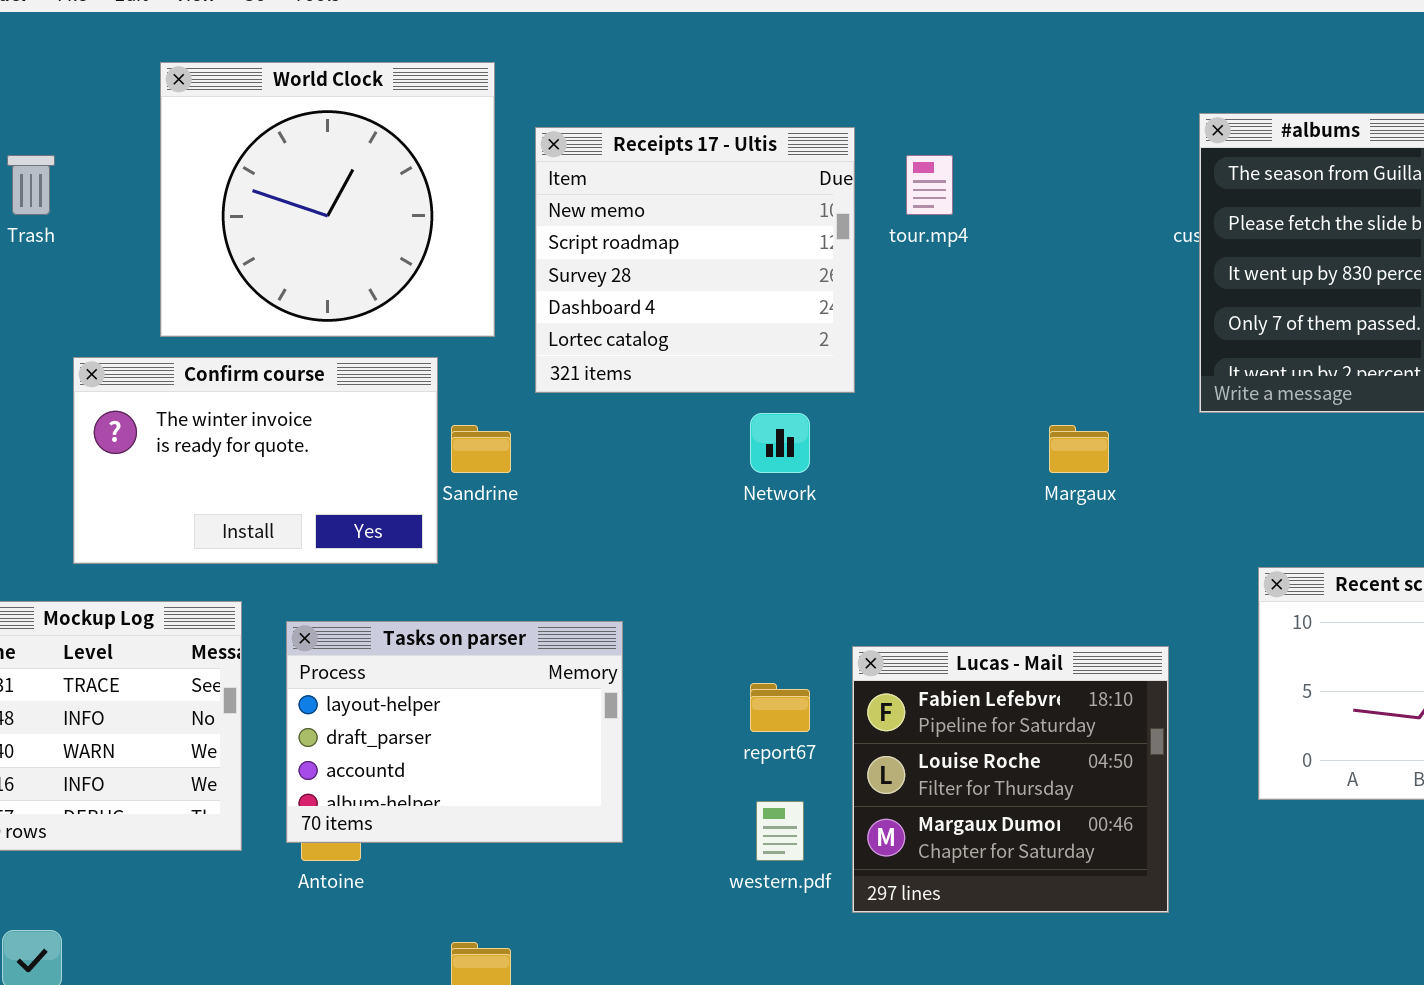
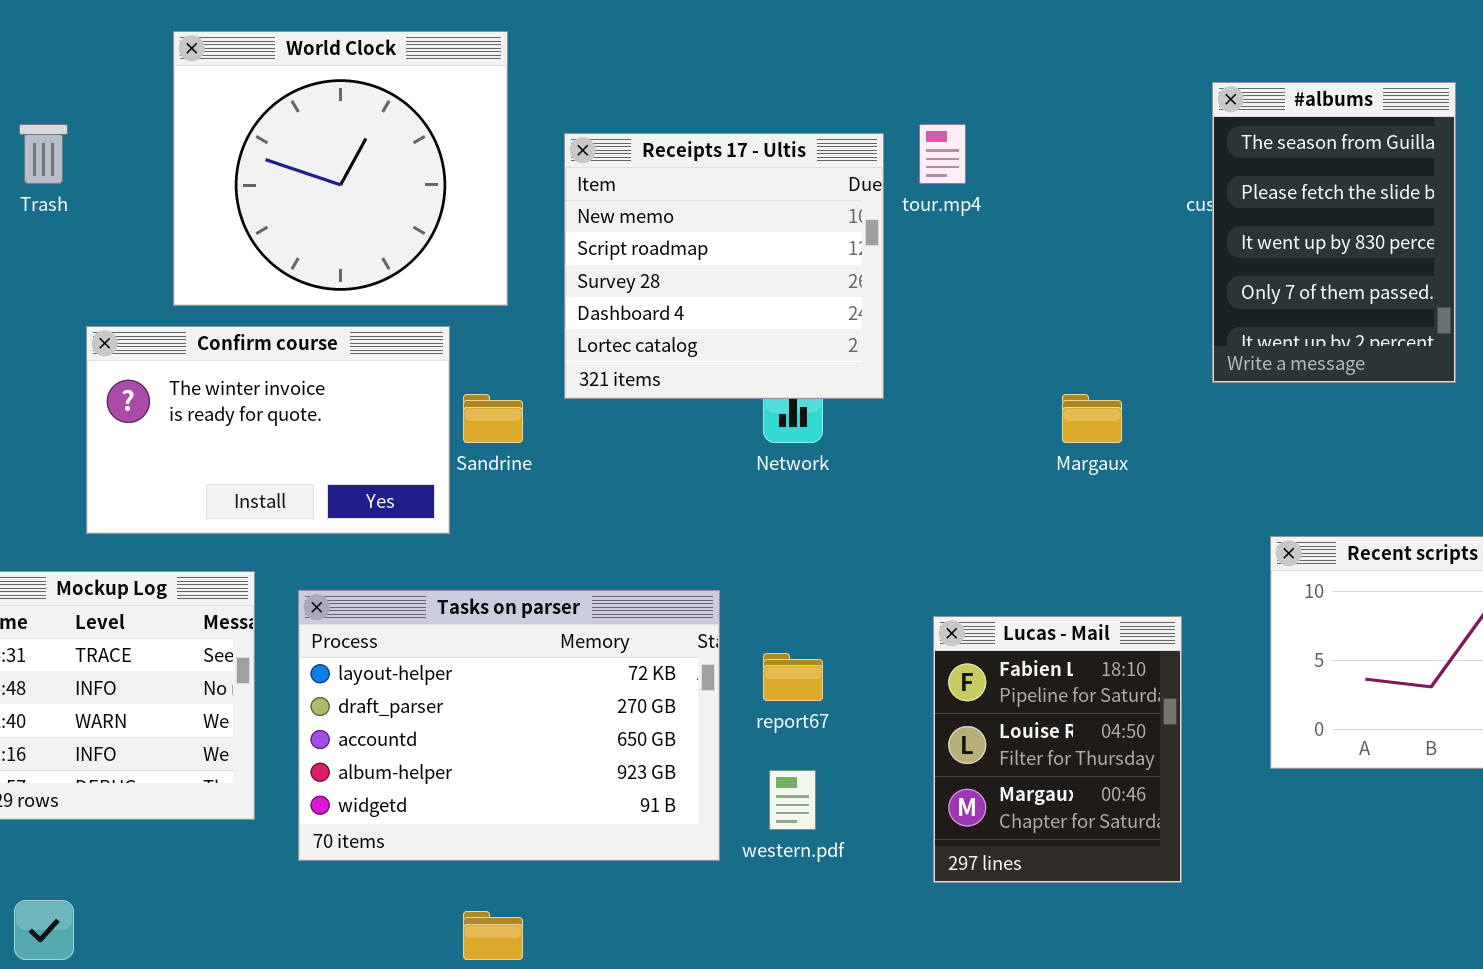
Receipts 17 - Ultis: [535,127,855,393] -> [564,133,884,399], moved
Tasks on parser: [286,621,623,843] -> [298,590,720,861], resized
Lucas - Mail: [852,646,1169,913] -> [933,616,1182,883], resized

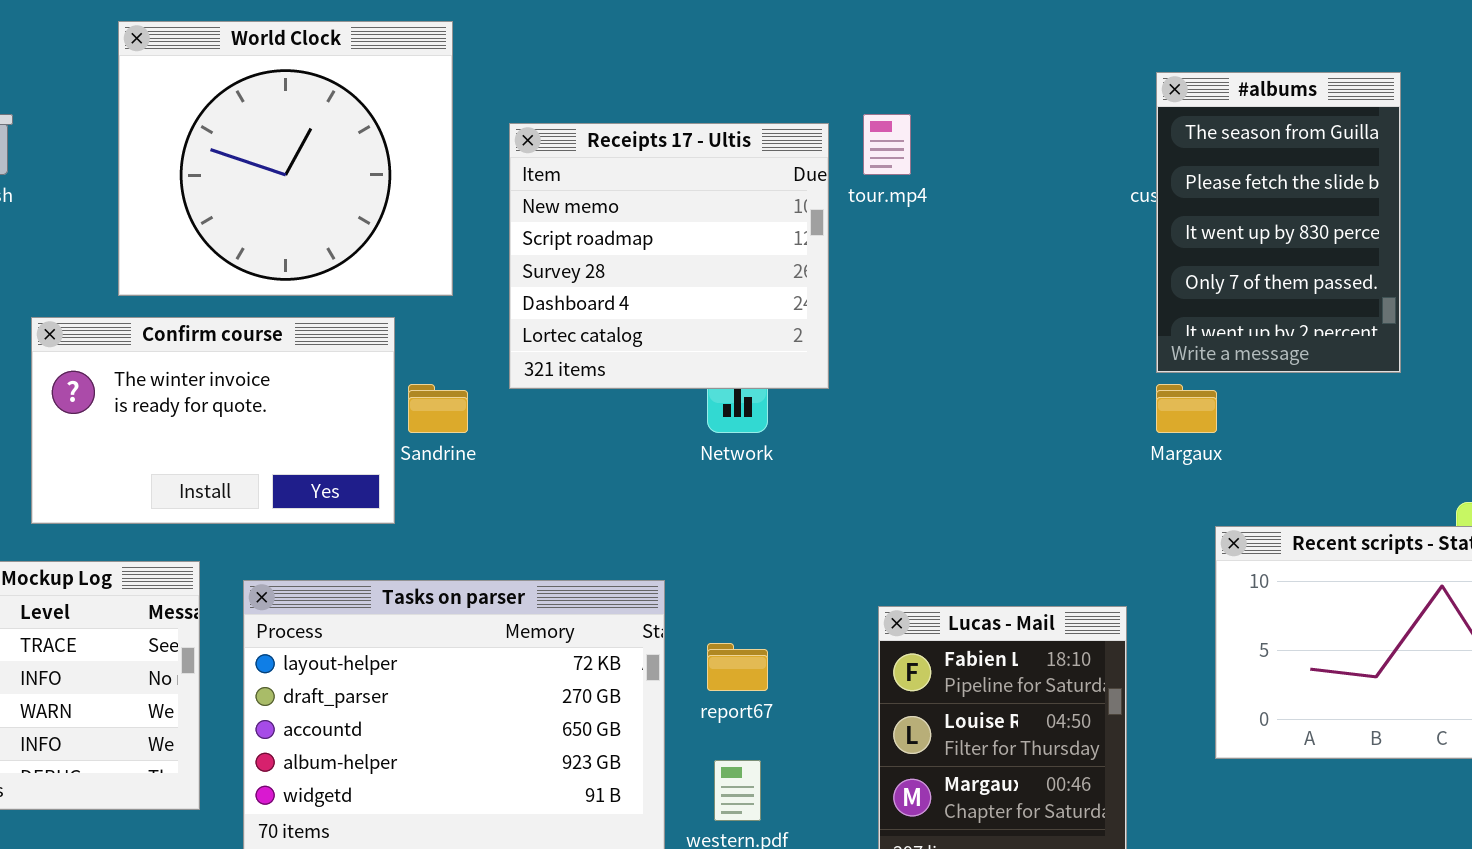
Margaux: [1062,394,1122,443] -> [1156,384,1217,433], moved

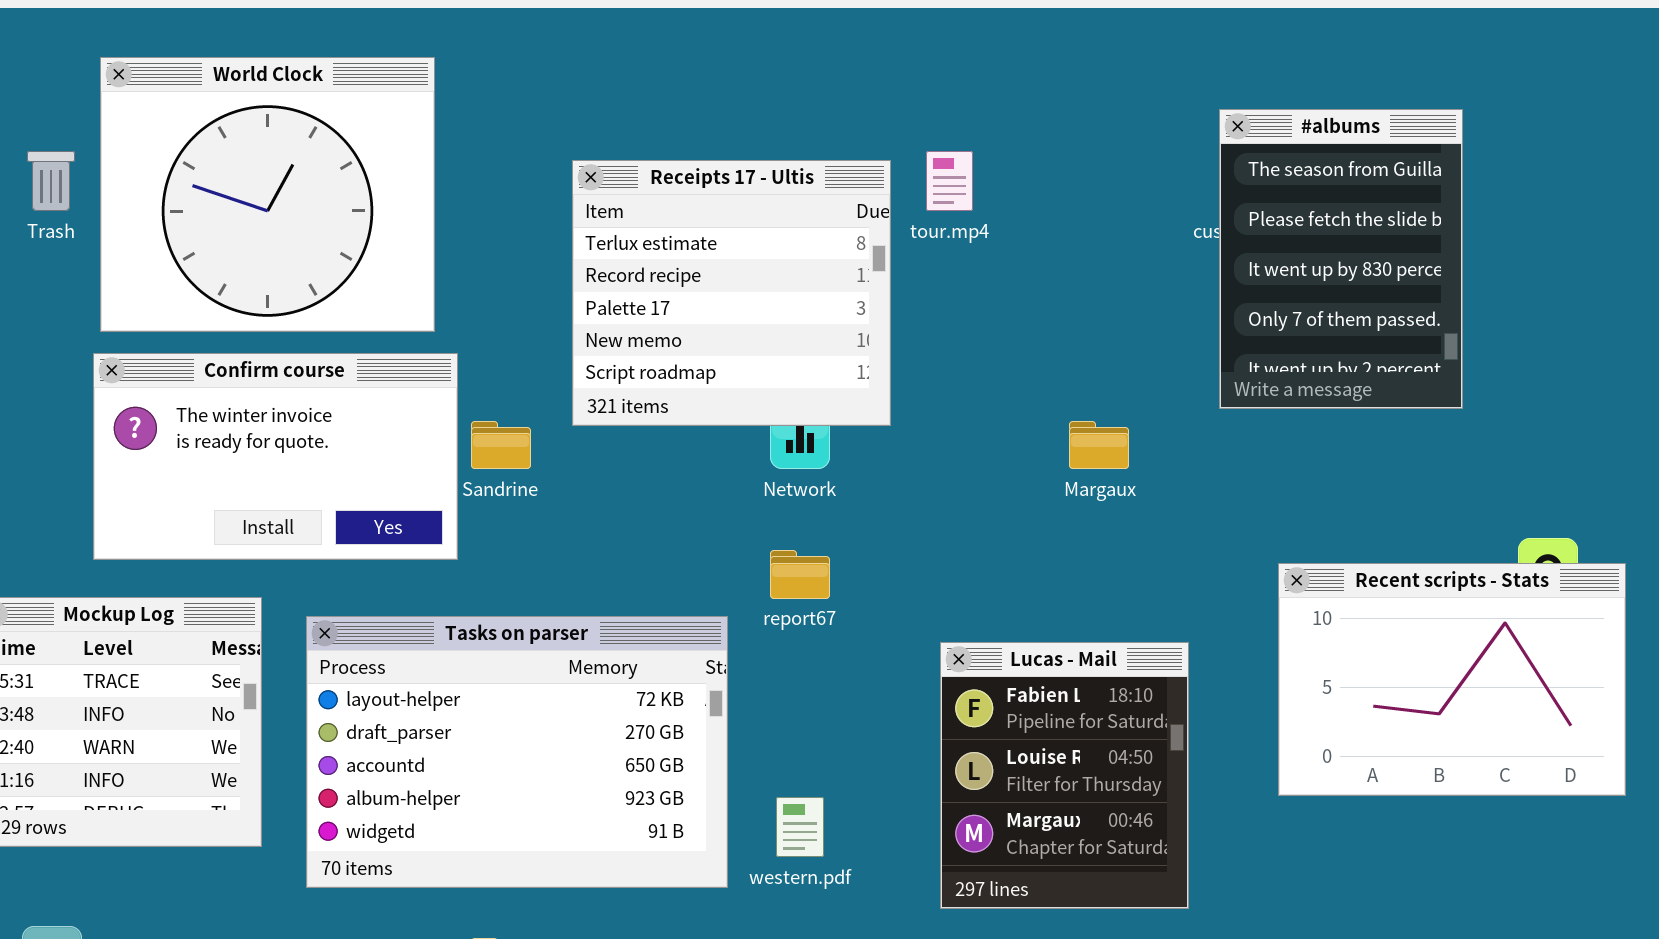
World Clock: [118,21,453,296] -> [100,57,435,332], moved
Receipts 17 - Ultis: [509,123,829,389] -> [572,160,891,426], scrolled up 3 rows
Margaux: [1156,384,1217,433] -> [1069,421,1129,469], moved
report67: [707,643,768,691] -> [770,550,830,599], moved

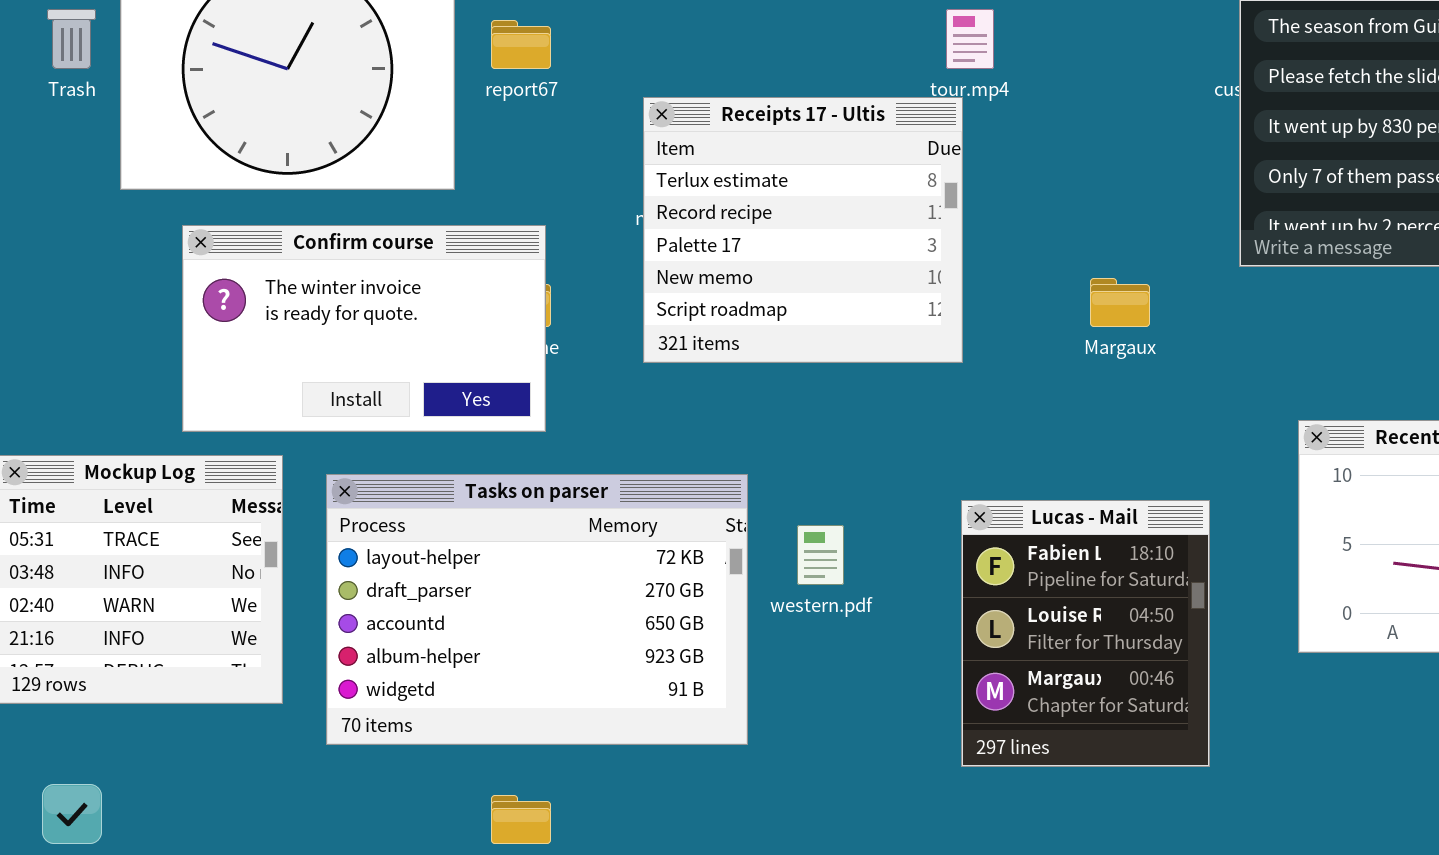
Receipts 17 - Ultis: [572,160,891,426] -> [643,97,963,363], moved
Confirm course: [93,353,458,560] -> [182,225,546,432], moved
report67: [770,550,830,599] -> [491,20,551,69], moved
western.pdf: [776,797,824,857] -> [797,525,844,585], moved

